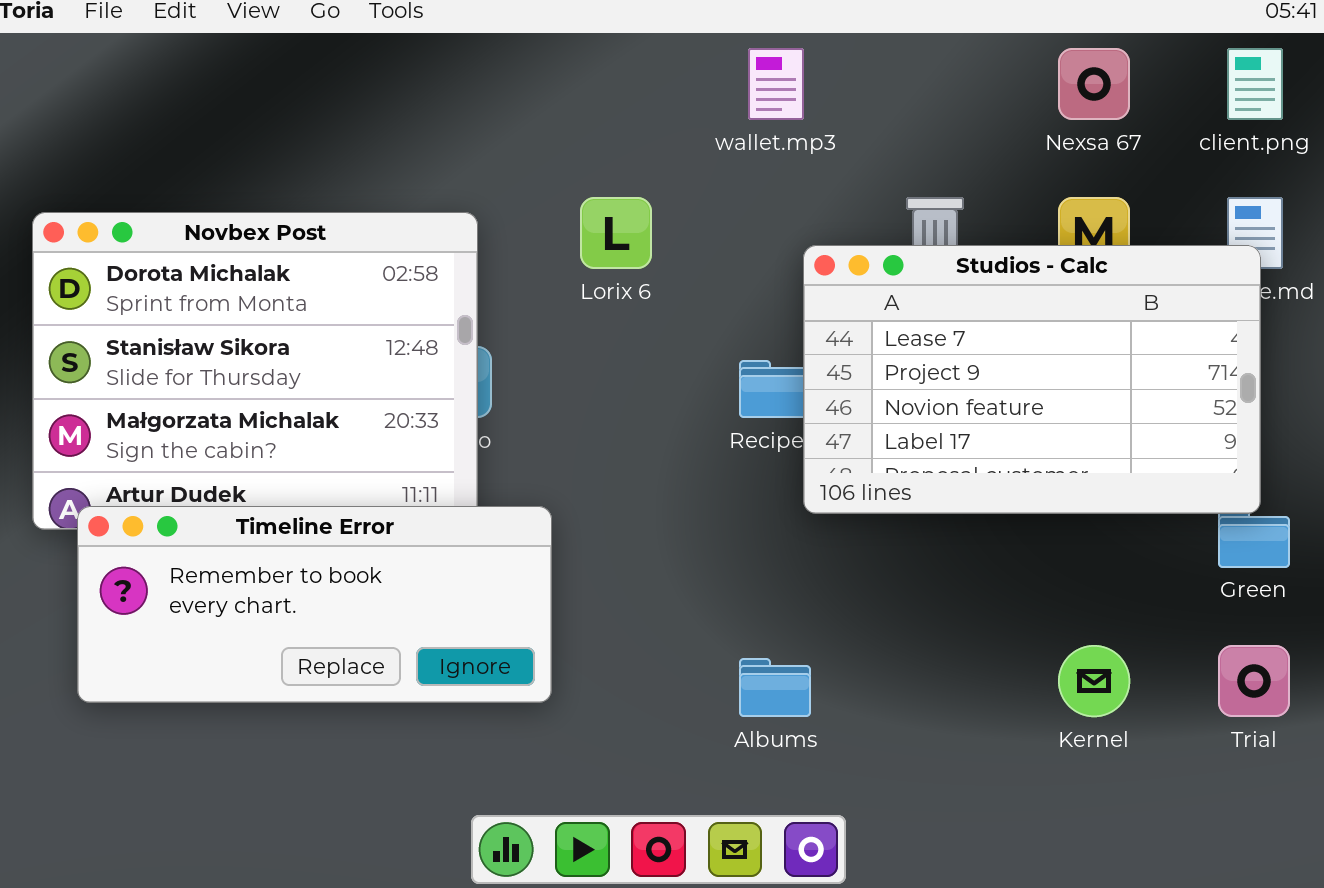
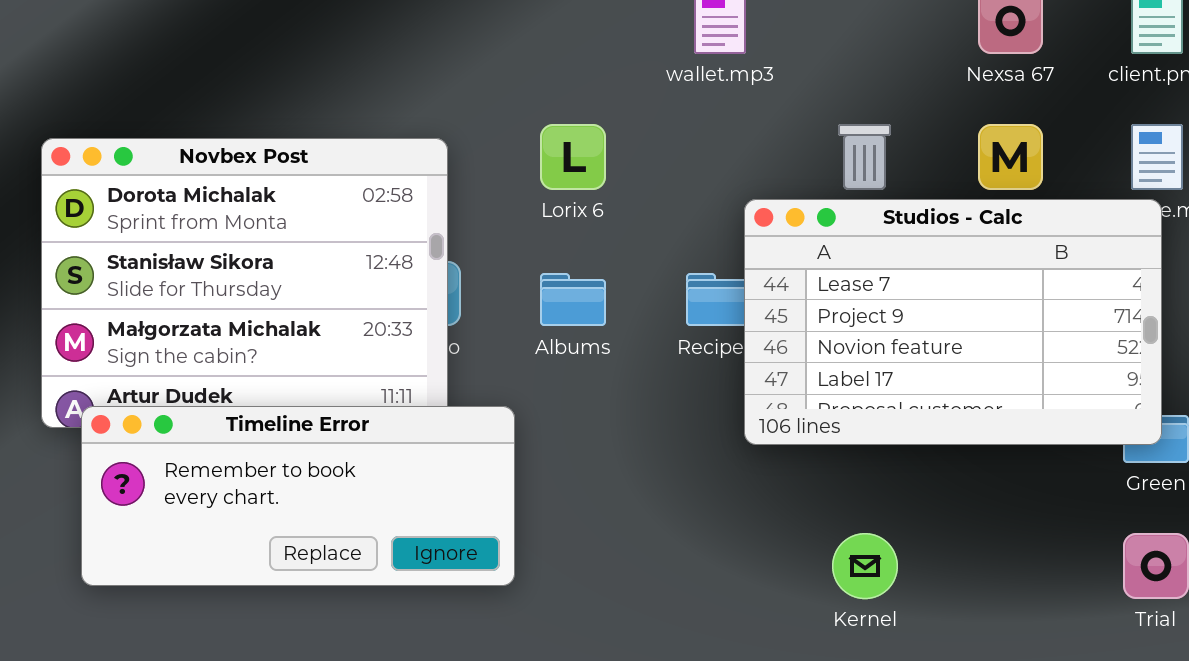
Studios - Calc: [803,245,1261,514] -> [744,199,1162,445], moved
Kernel: [1058,645,1130,717] -> [832,533,898,599], moved
Albums: [739,658,811,717] -> [540,273,606,326], moved

